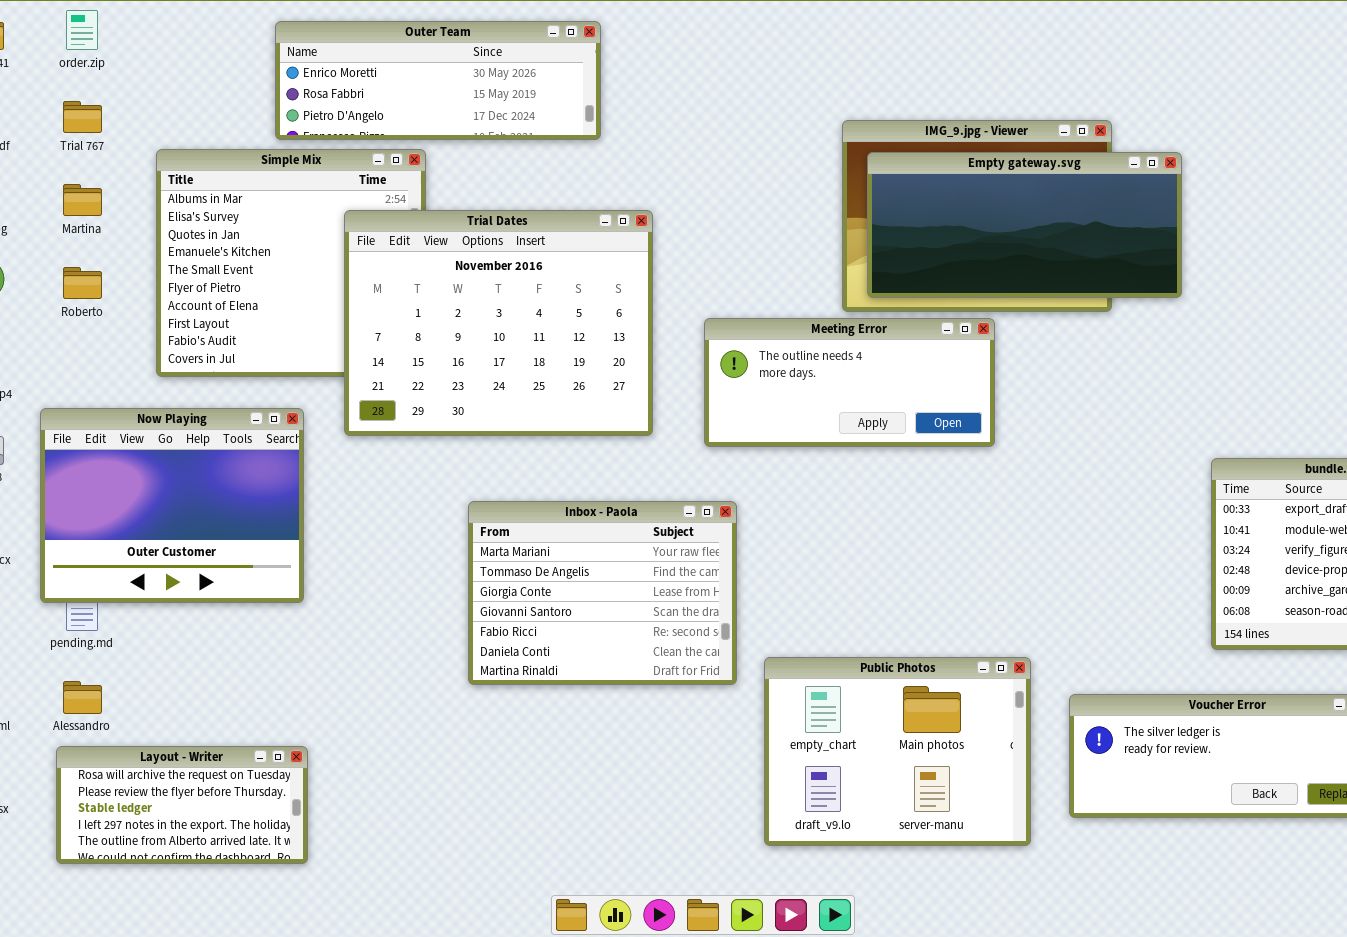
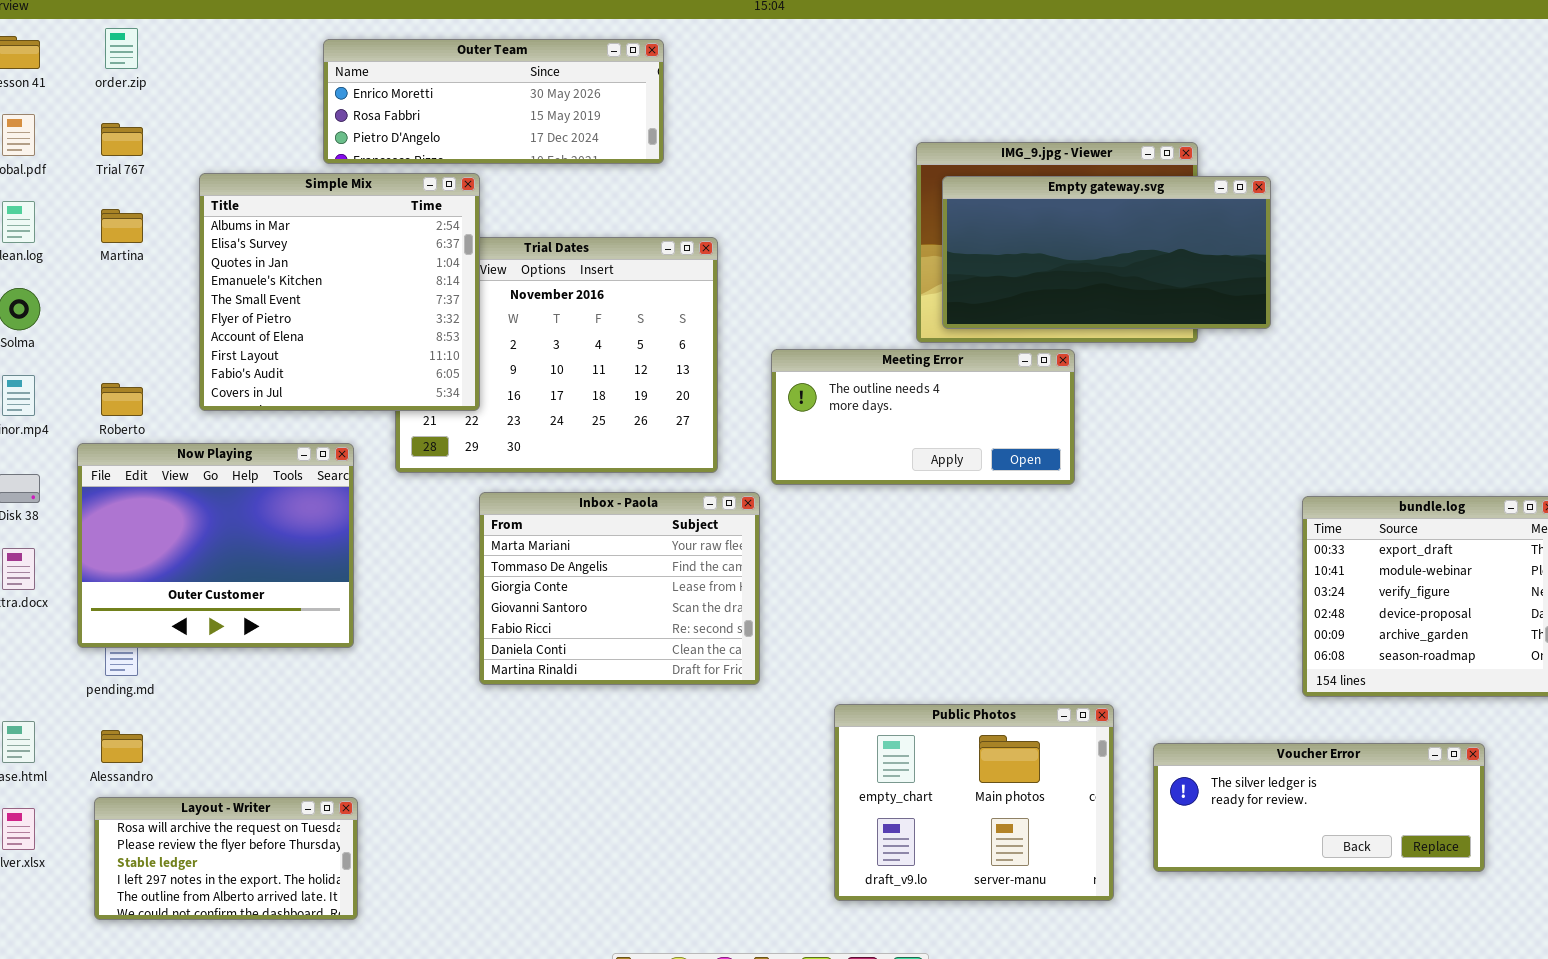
Simple Mix: [156,149,426,377] -> [199,173,480,411], raised
Roberto: [63,267,102,299] -> [101,383,143,416], moved
Inbox - Paola: [468,501,737,685] -> [479,492,760,685], moved

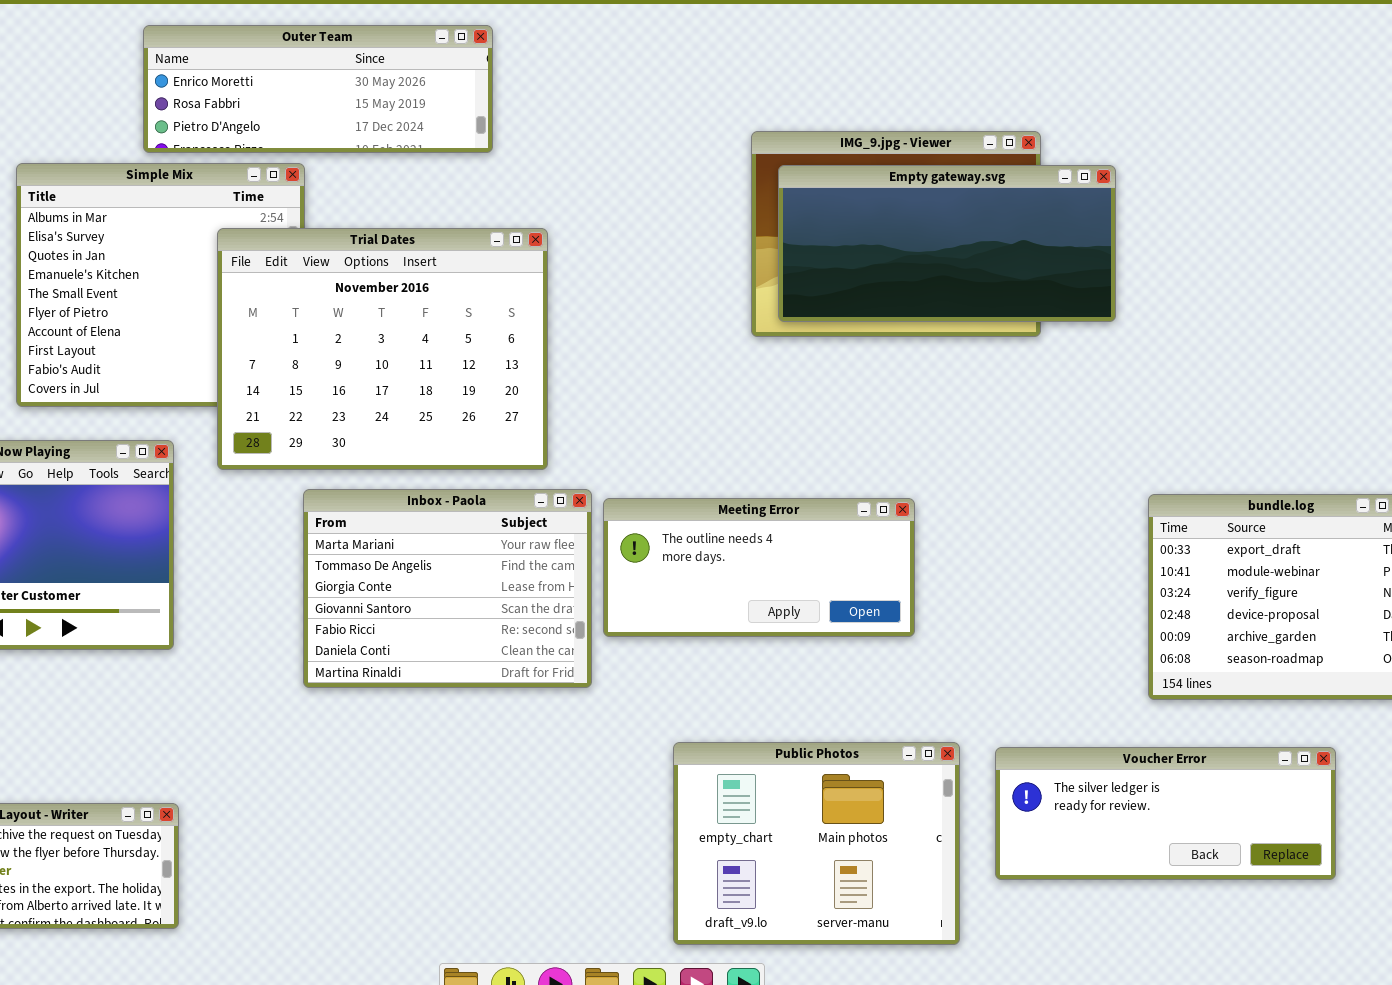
Trial Dates: [395,237,718,473] -> [217,228,548,470], raised
Meeting Error: [771,349,1075,485] -> [603,498,915,637], moved
Public Photos: [834,704,1114,901] -> [673,742,960,945], moved

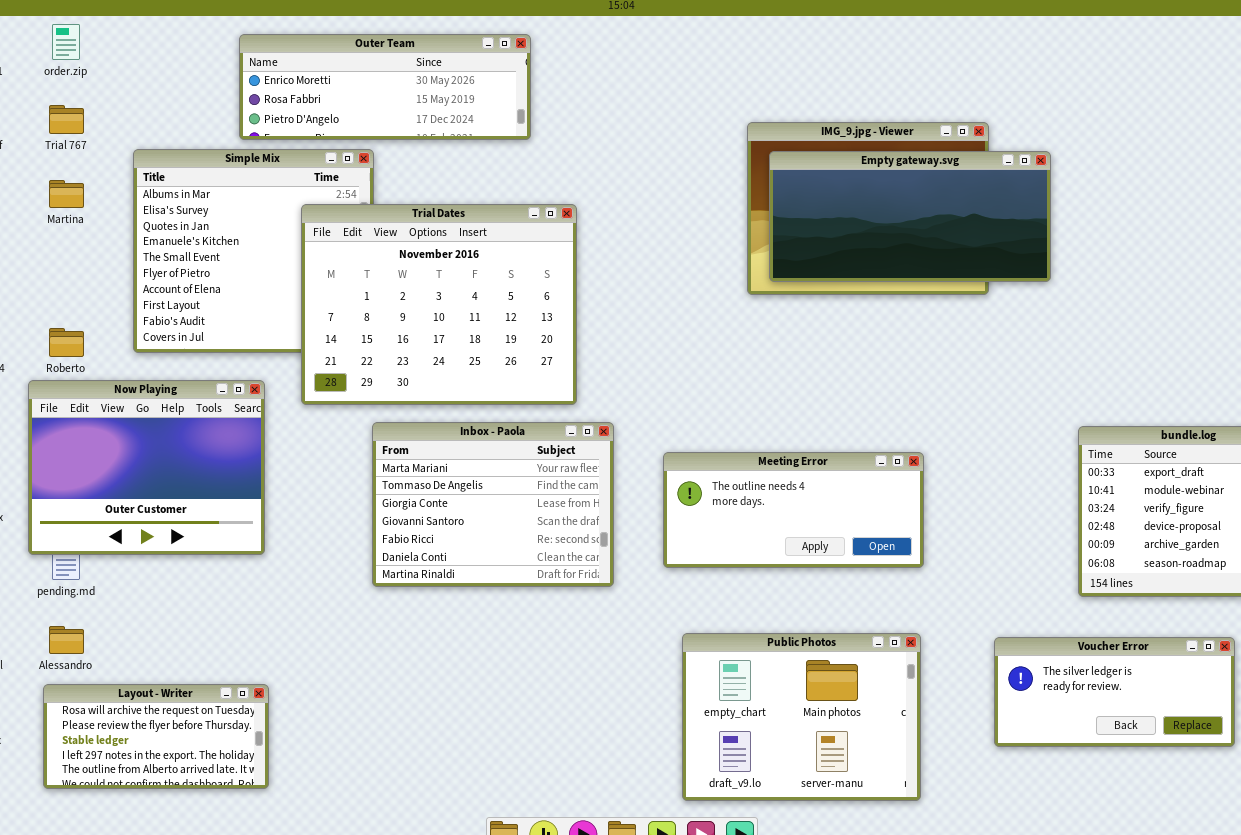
Meeting Error: [603,498,915,637] -> [663,452,924,568], moved
Voucher Error: [995,747,1336,880] -> [994,637,1235,747], resized

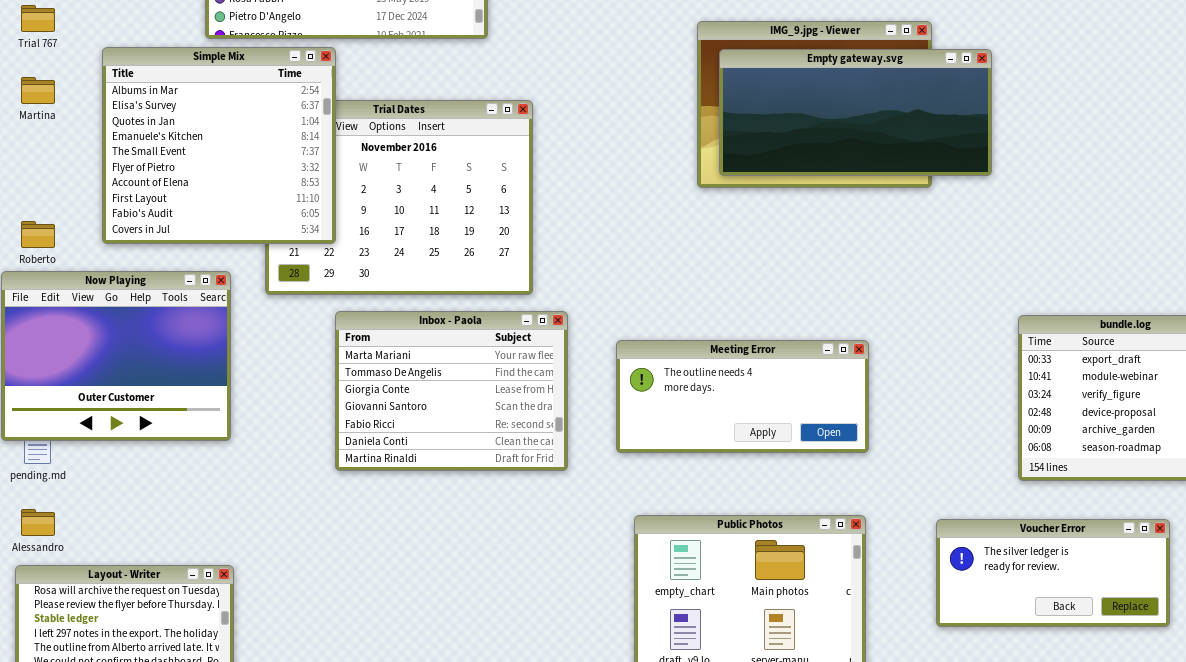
Simple Mix: [133,149,374,353] -> [102,47,336,244], raised

